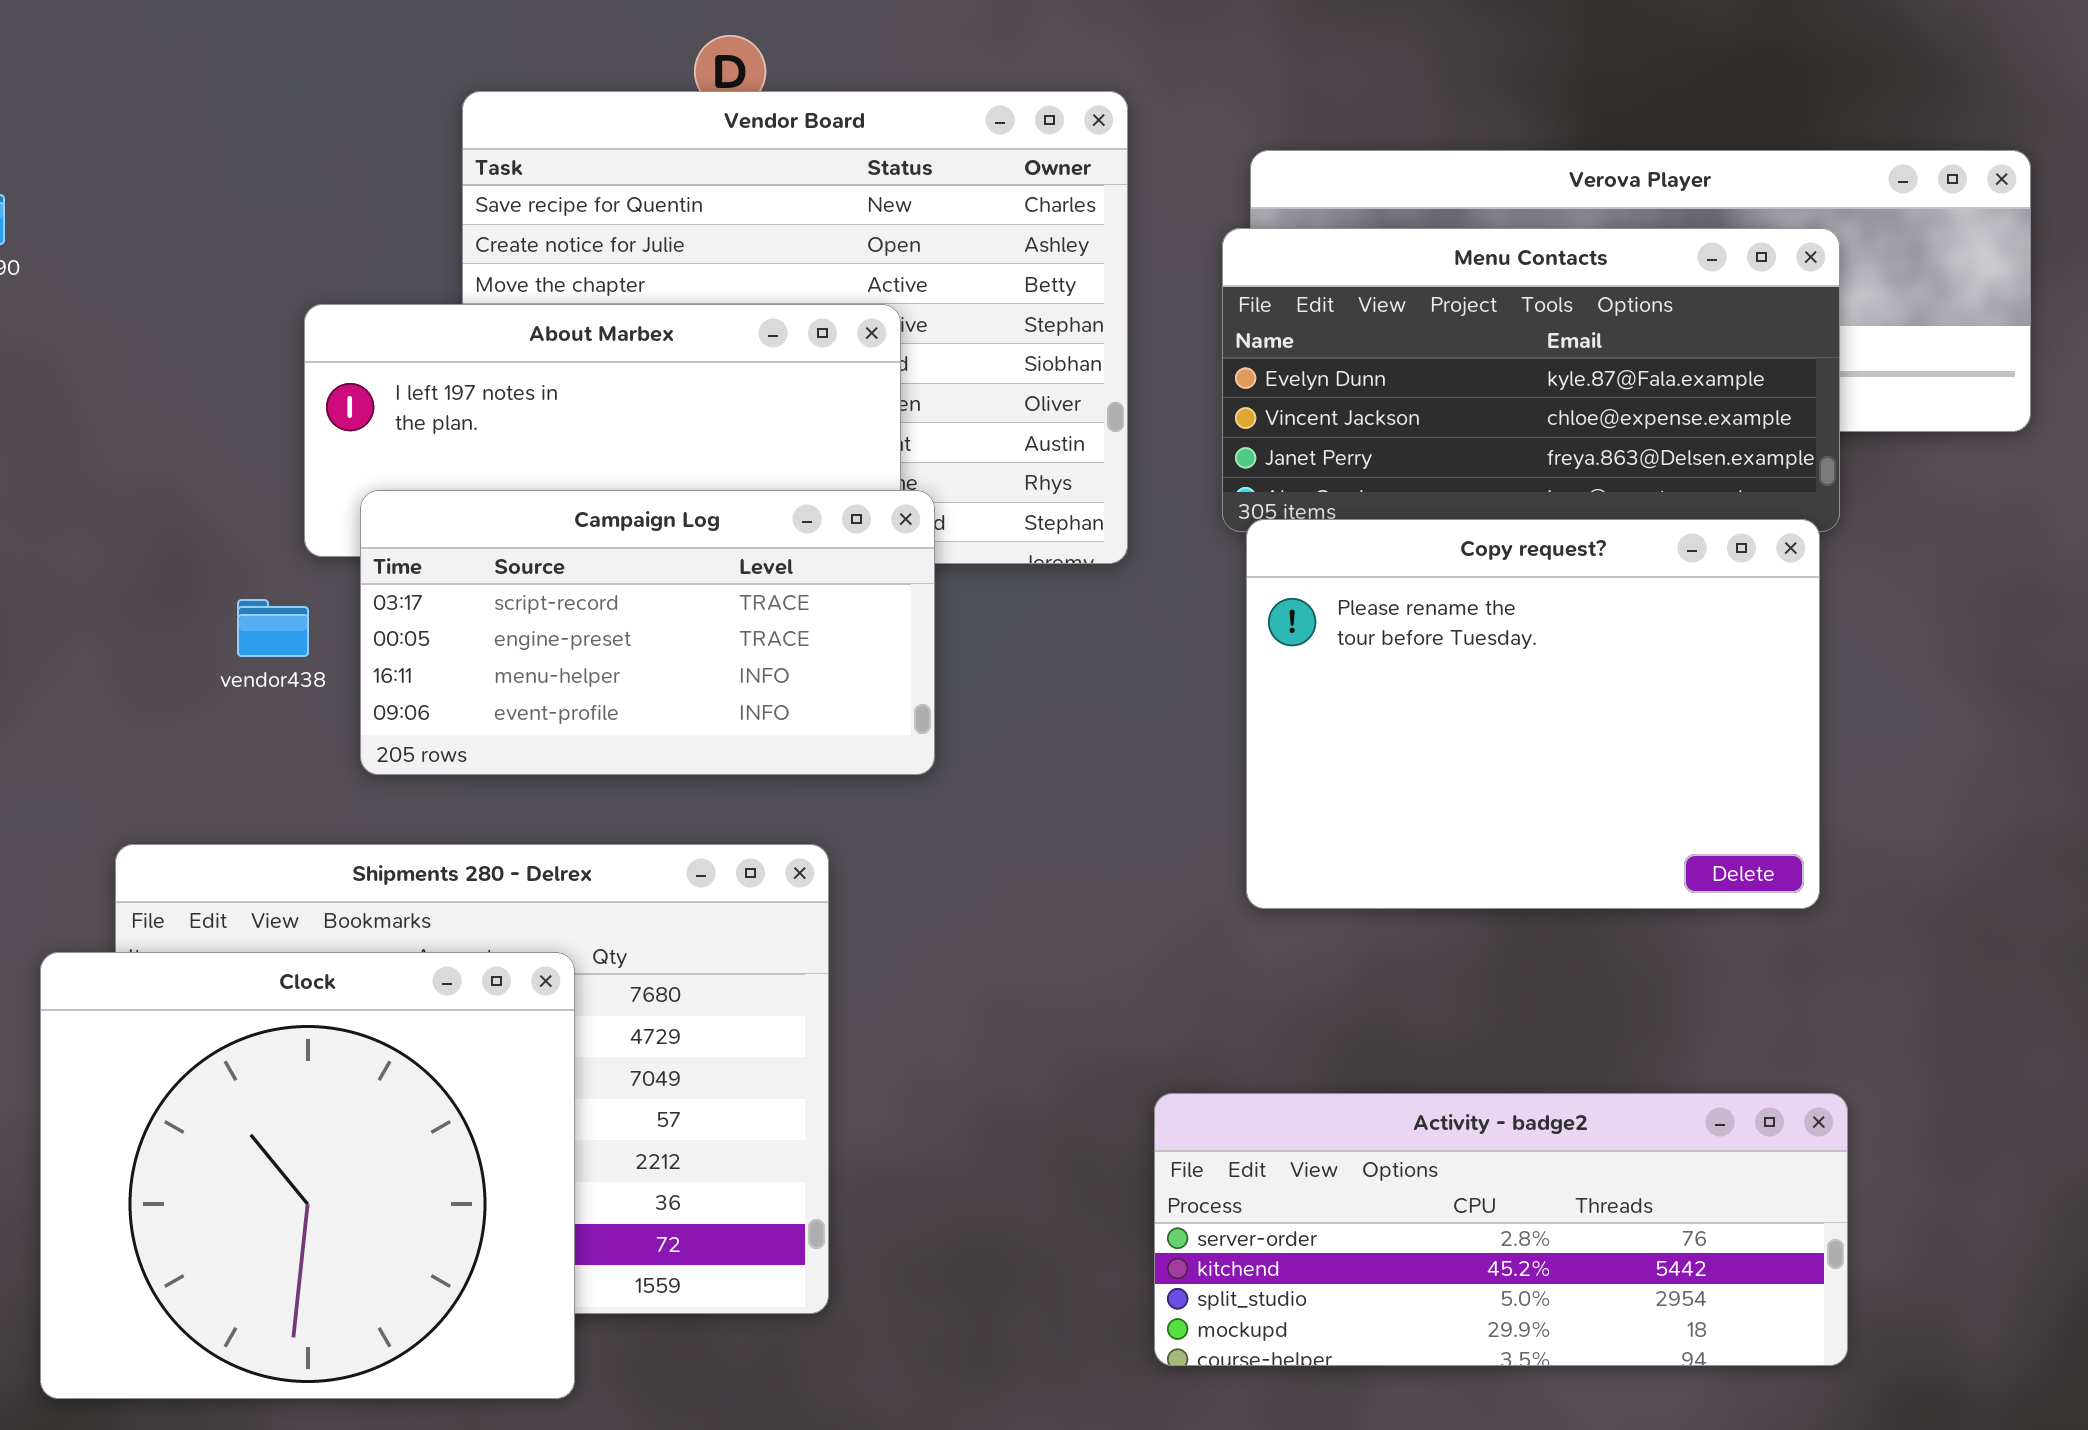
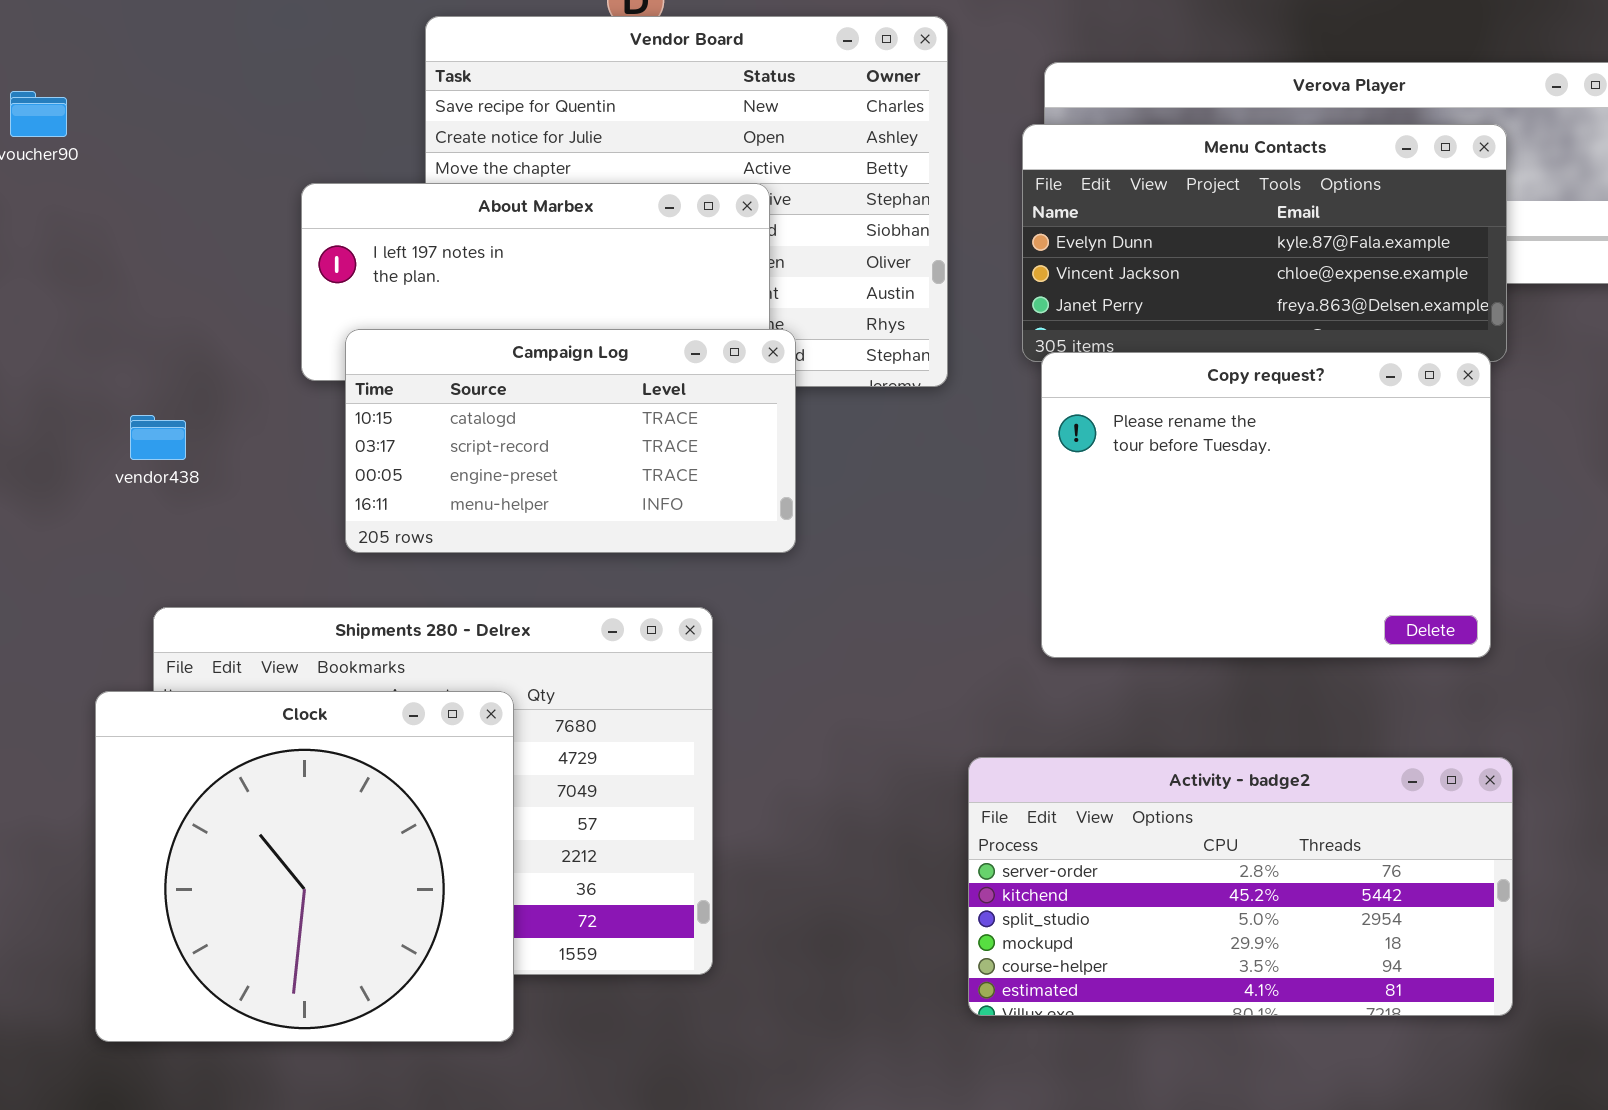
Campaign Log: [360,490,935,775] -> [345,329,796,553], scrolled up 1 row
vendor438: [237,599,309,657] -> [130,415,186,460], moved
Activity - badge2: [1154,1093,1848,1366] -> [968,757,1513,1016], resized

